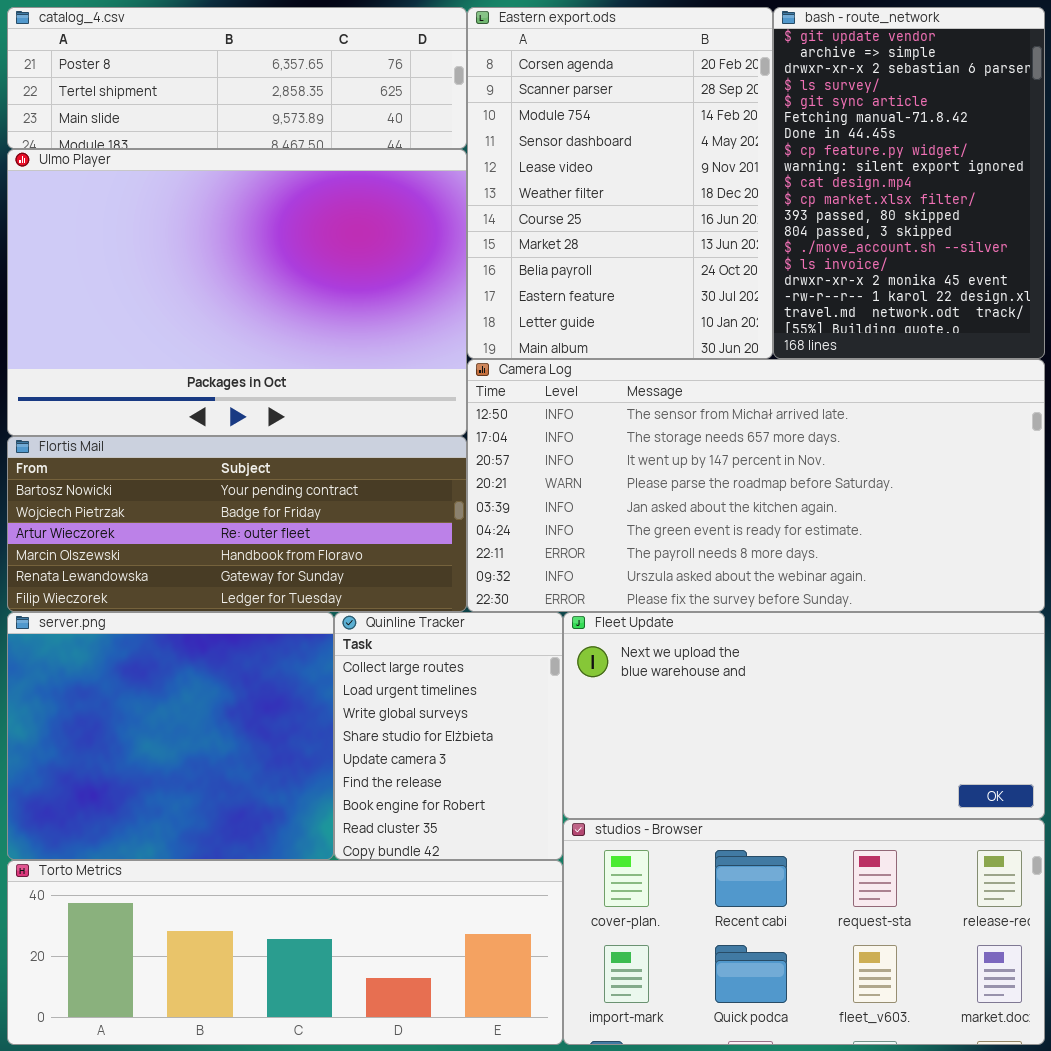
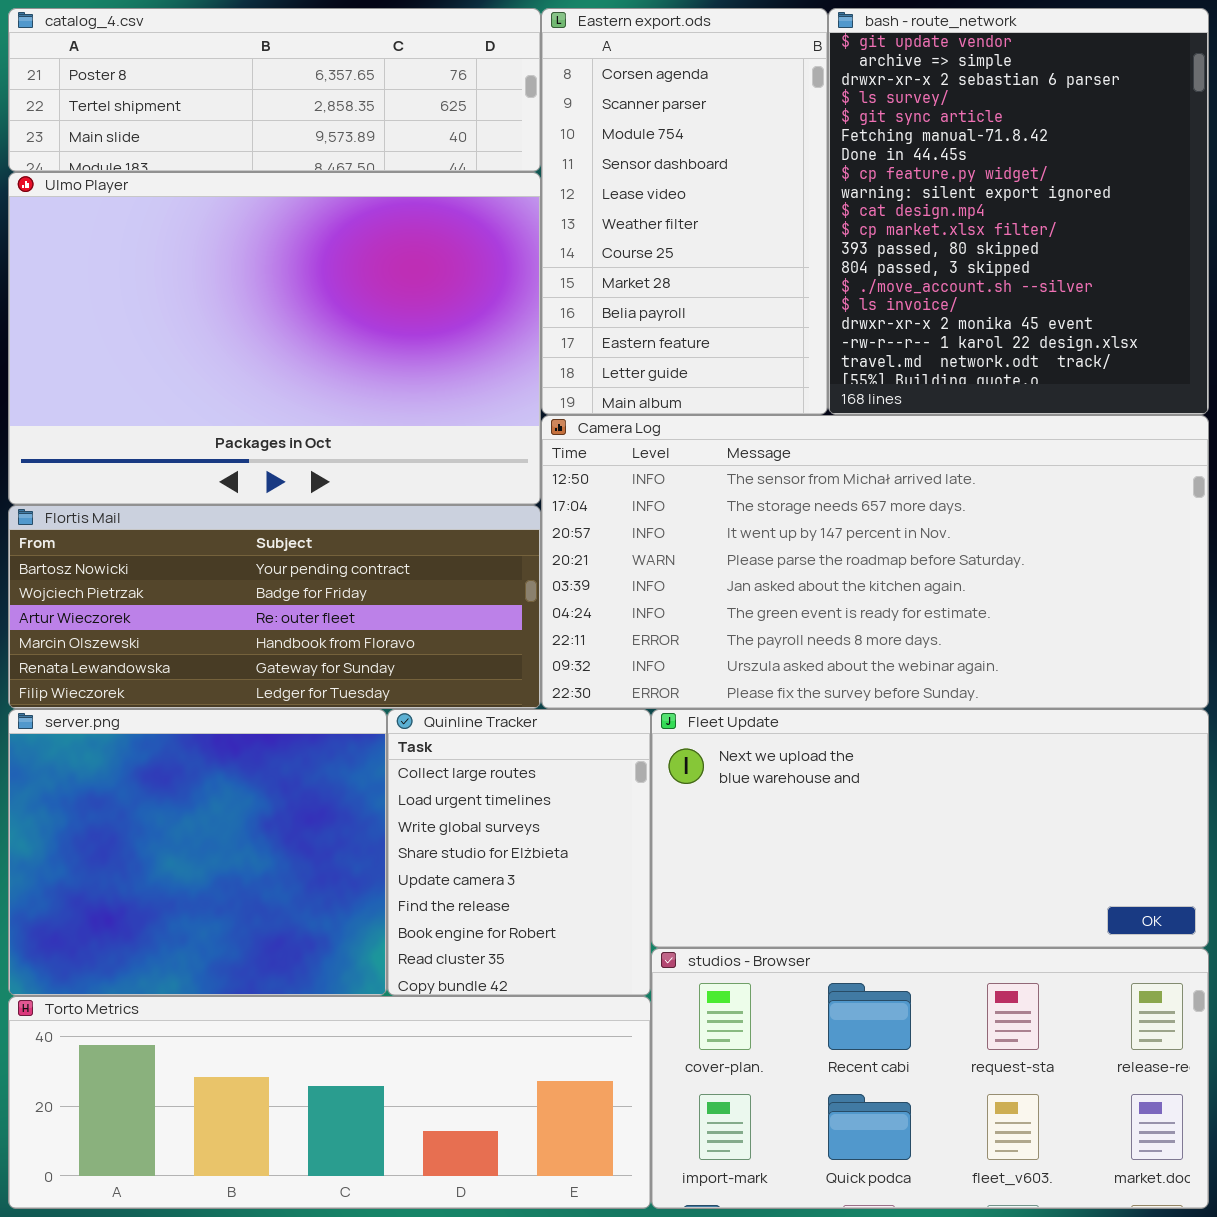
Eastern export.ods: [467,7,773,359] -> [541,8,828,415], resized
bash - route_network: [773,7,1045,359] -> [828,8,1209,415], resized

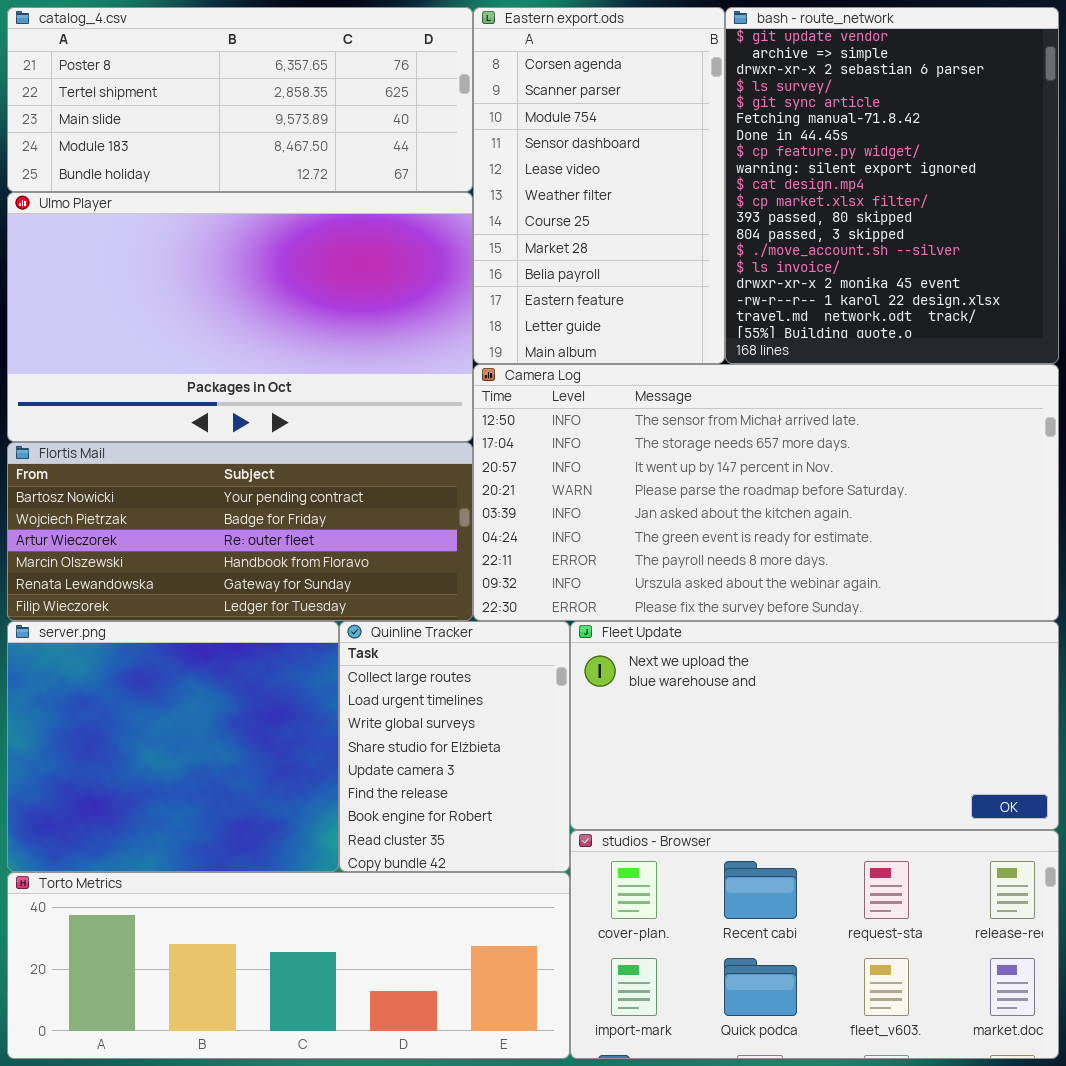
catalog_4.csv: [8,8,541,172] -> [7,7,473,192], resized
Ulmo Player: [8,172,541,505] -> [7,192,473,442], resized

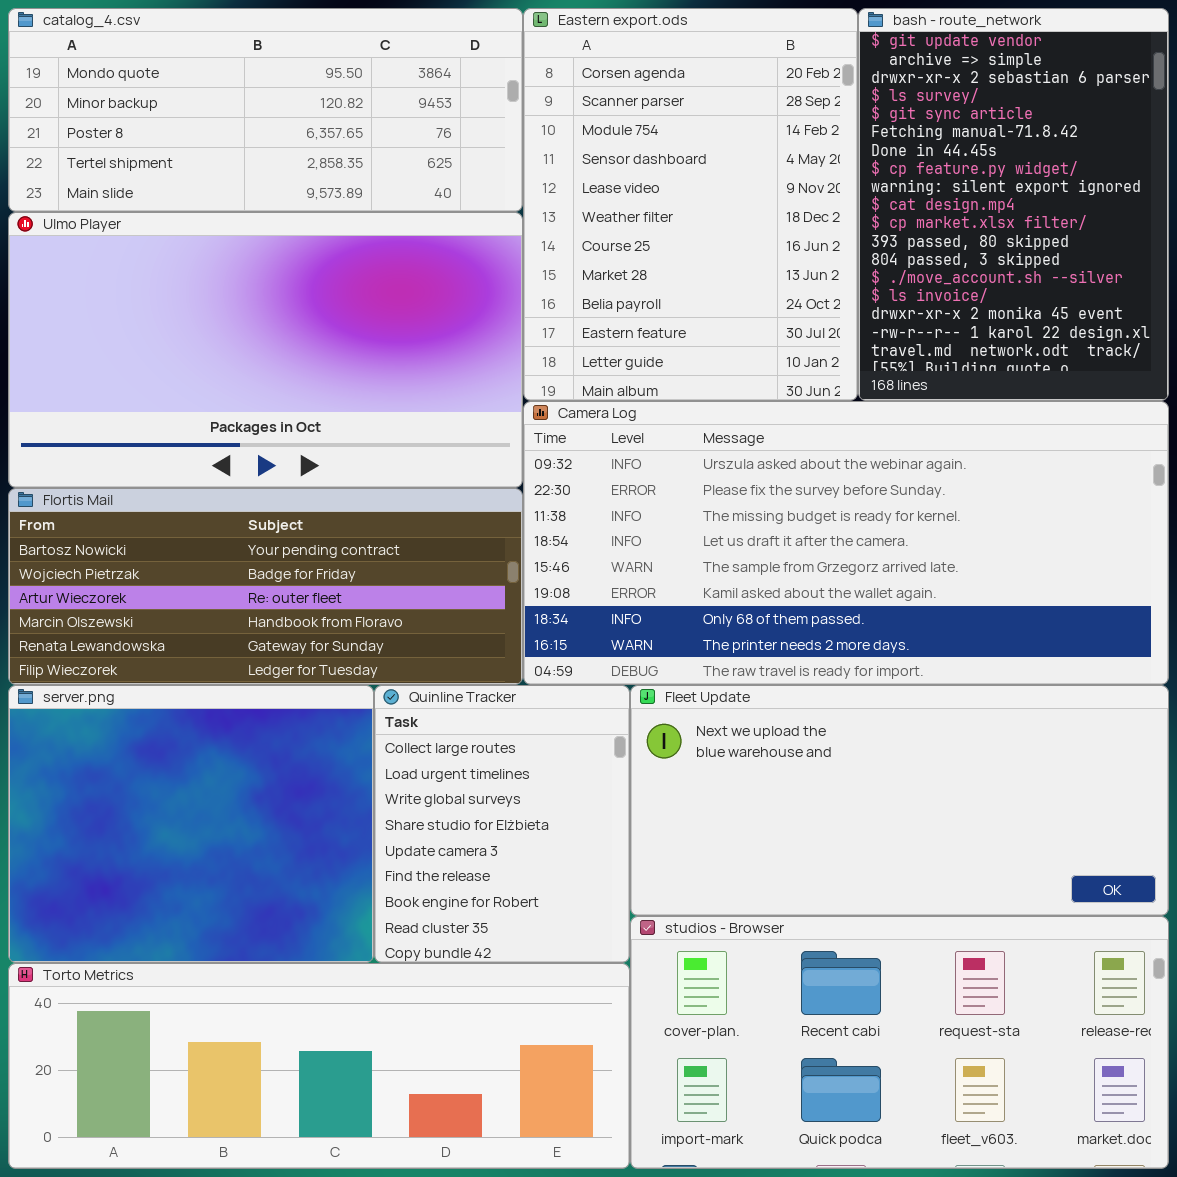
catalog_4.csv: [7,7,473,192] -> [8,8,523,212], scrolled up 2 rows
Eastern export.ods: [473,7,725,364] -> [523,8,858,401], resized
bash - route_network: [725,7,1059,364] -> [858,8,1169,401], resized
Camera Log: [473,364,1059,621] -> [523,401,1169,685], scrolled down 7 rows

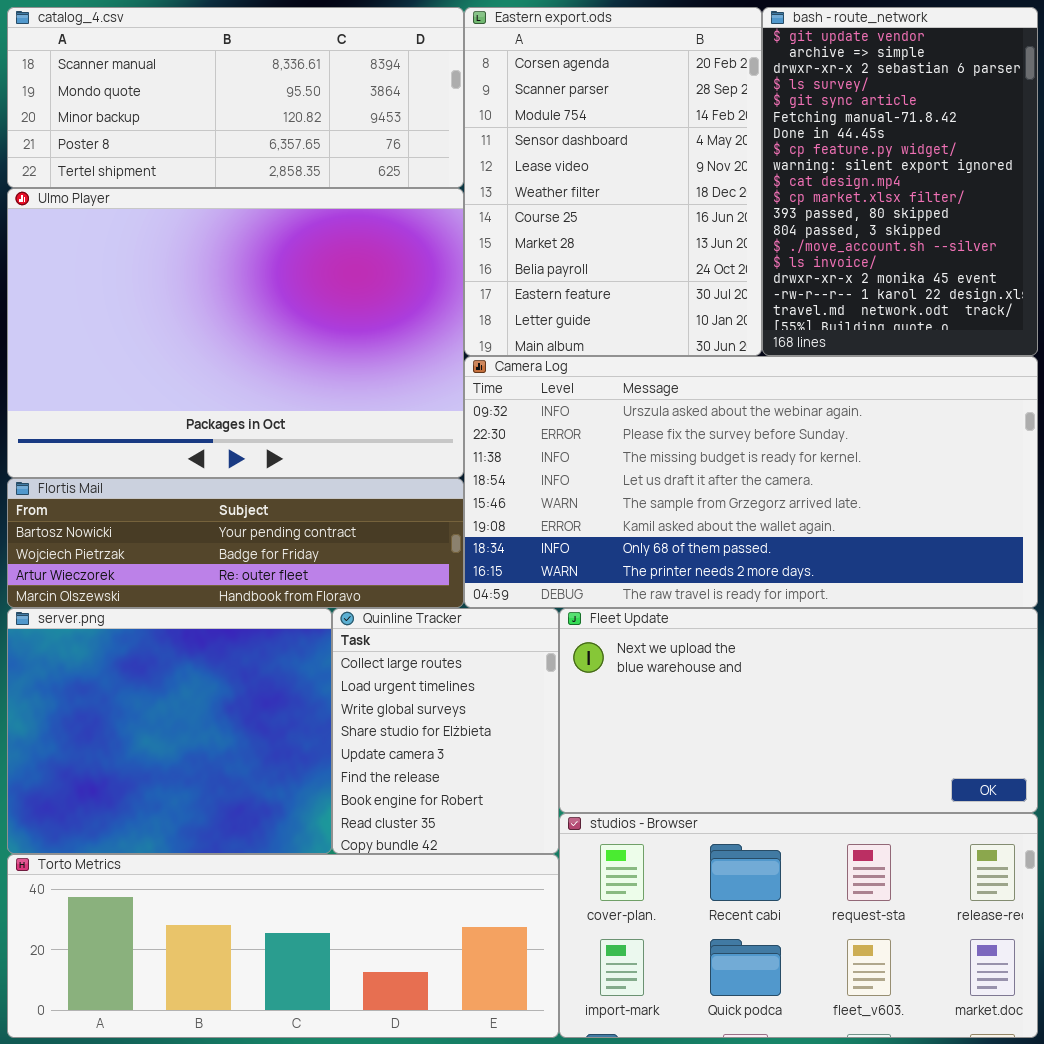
catalog_4.csv: [8,8,523,212] -> [7,7,464,188], scrolled up 1 row
Ulmo Player: [8,212,523,488] -> [7,188,464,478], resized
Flortis Mail: [8,488,523,685] -> [7,478,464,608], resized

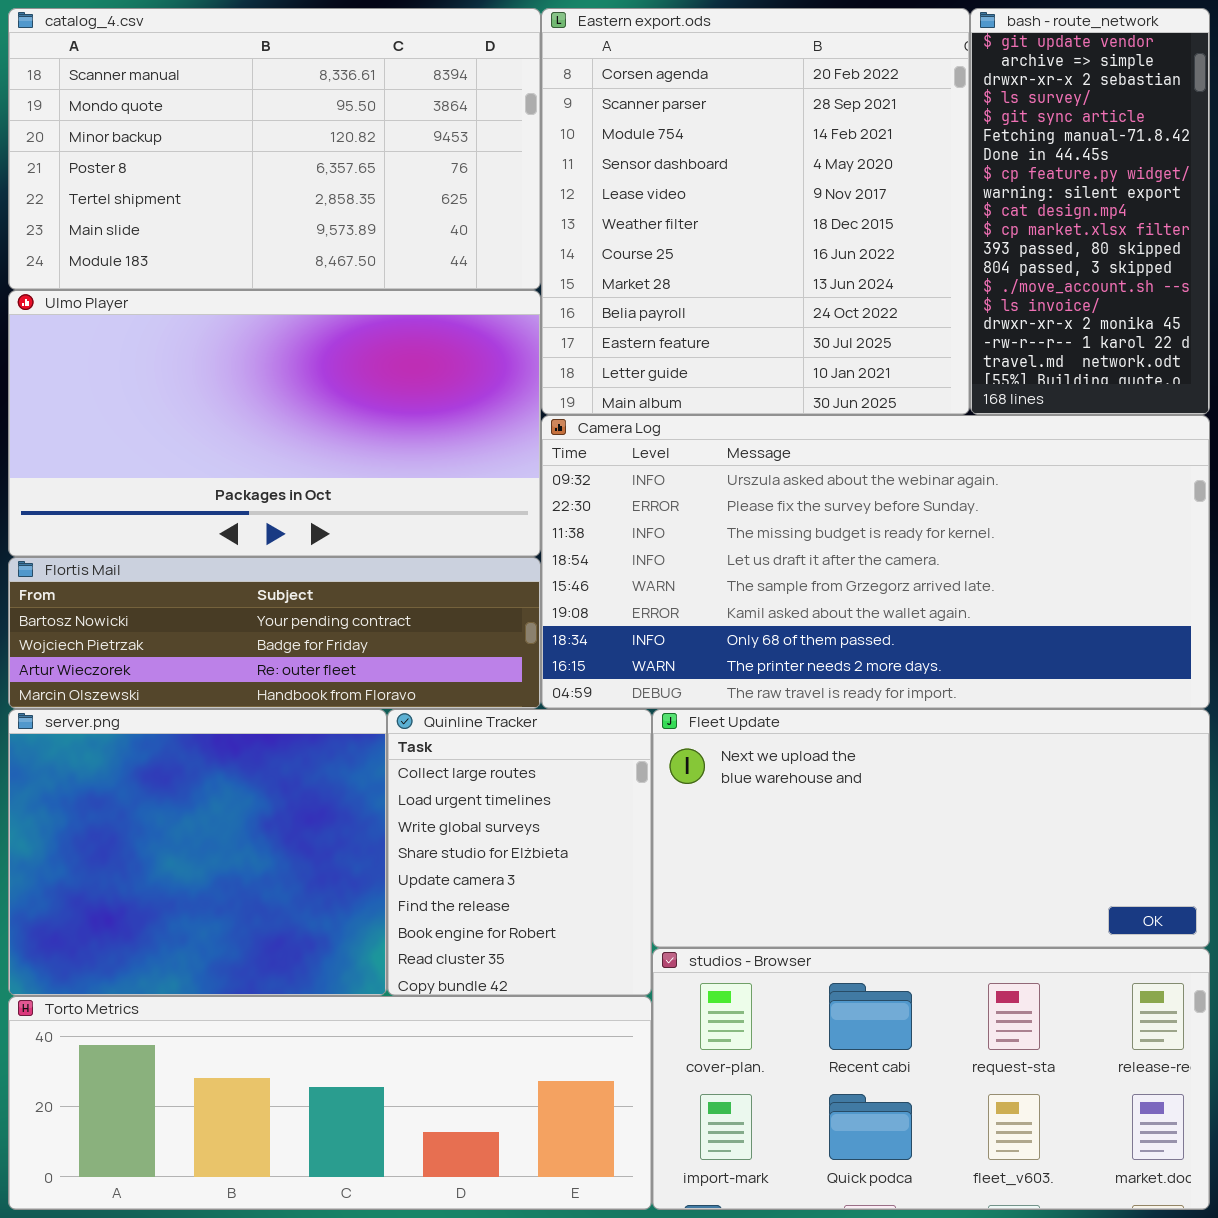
catalog_4.csv: [7,7,464,188] -> [8,8,541,290], resized
Eastern export.ods: [464,7,762,356] -> [541,8,970,415], resized
bash - route_network: [762,7,1038,356] -> [970,8,1210,415], resized
Ulmo Player: [7,188,464,478] -> [8,290,541,557], resized

